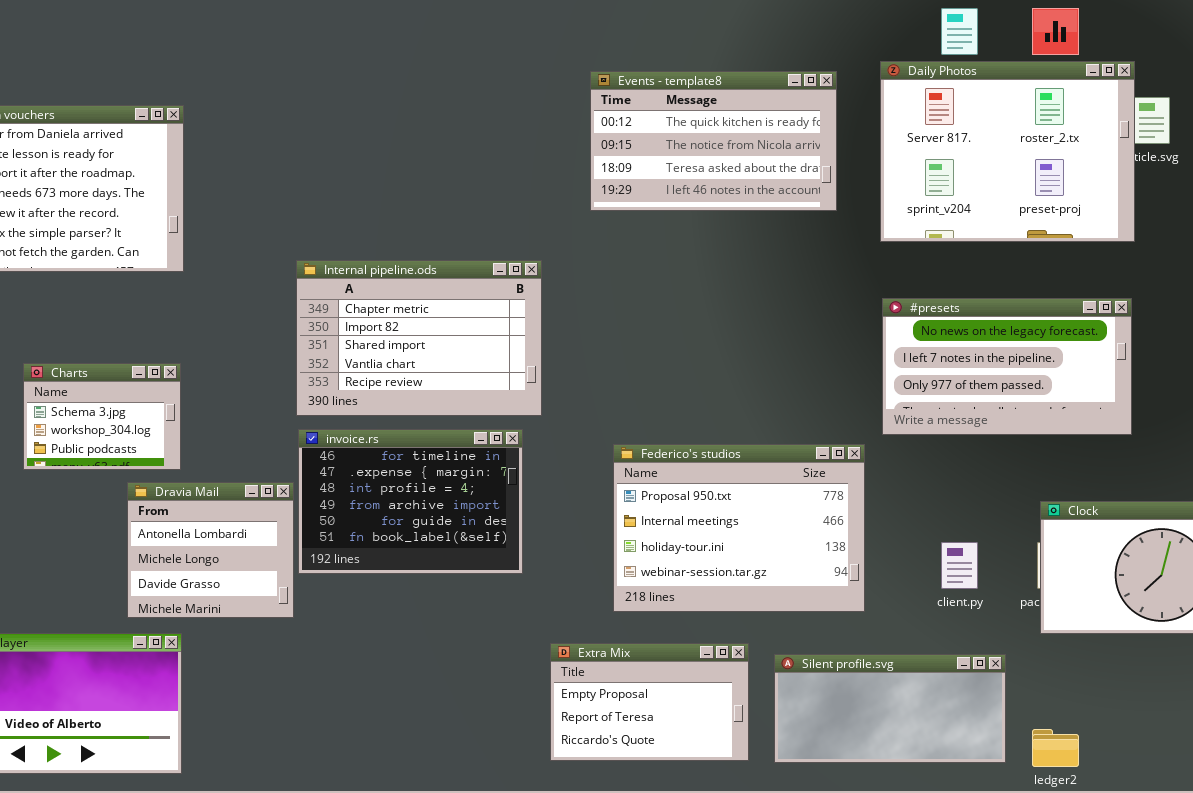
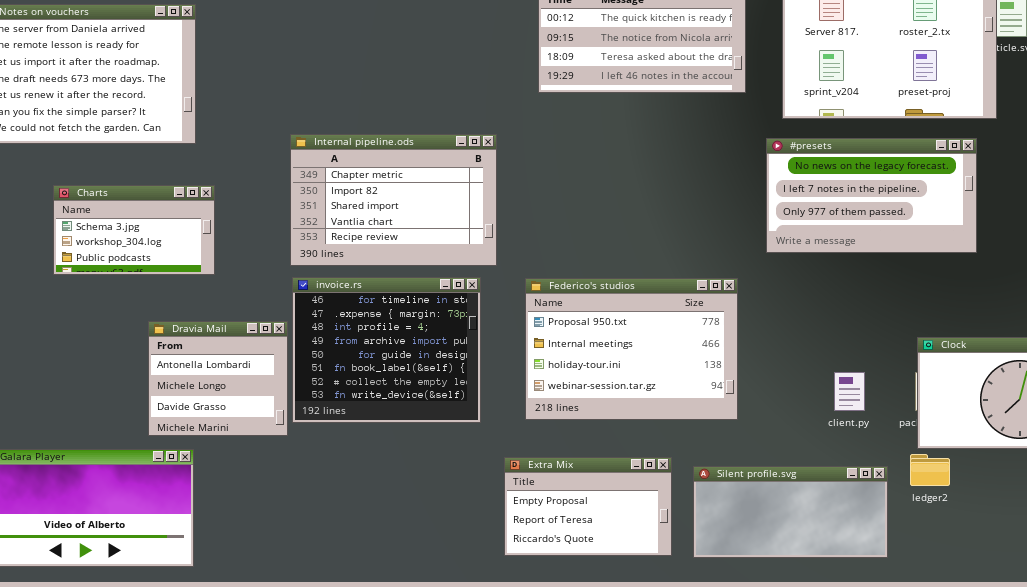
#presets: [882,298,1132,435] -> [766,138,977,253], moved
Charts: [23,363,181,470] -> [53,185,215,275], moved, resized
invoice.rs: [298,429,523,574] -> [292,277,481,423], resized
Federico's studios: [613,444,865,612] -> [525,278,738,420], moved
ledger2: [1032,729,1079,767] -> [910,454,950,486], moved

